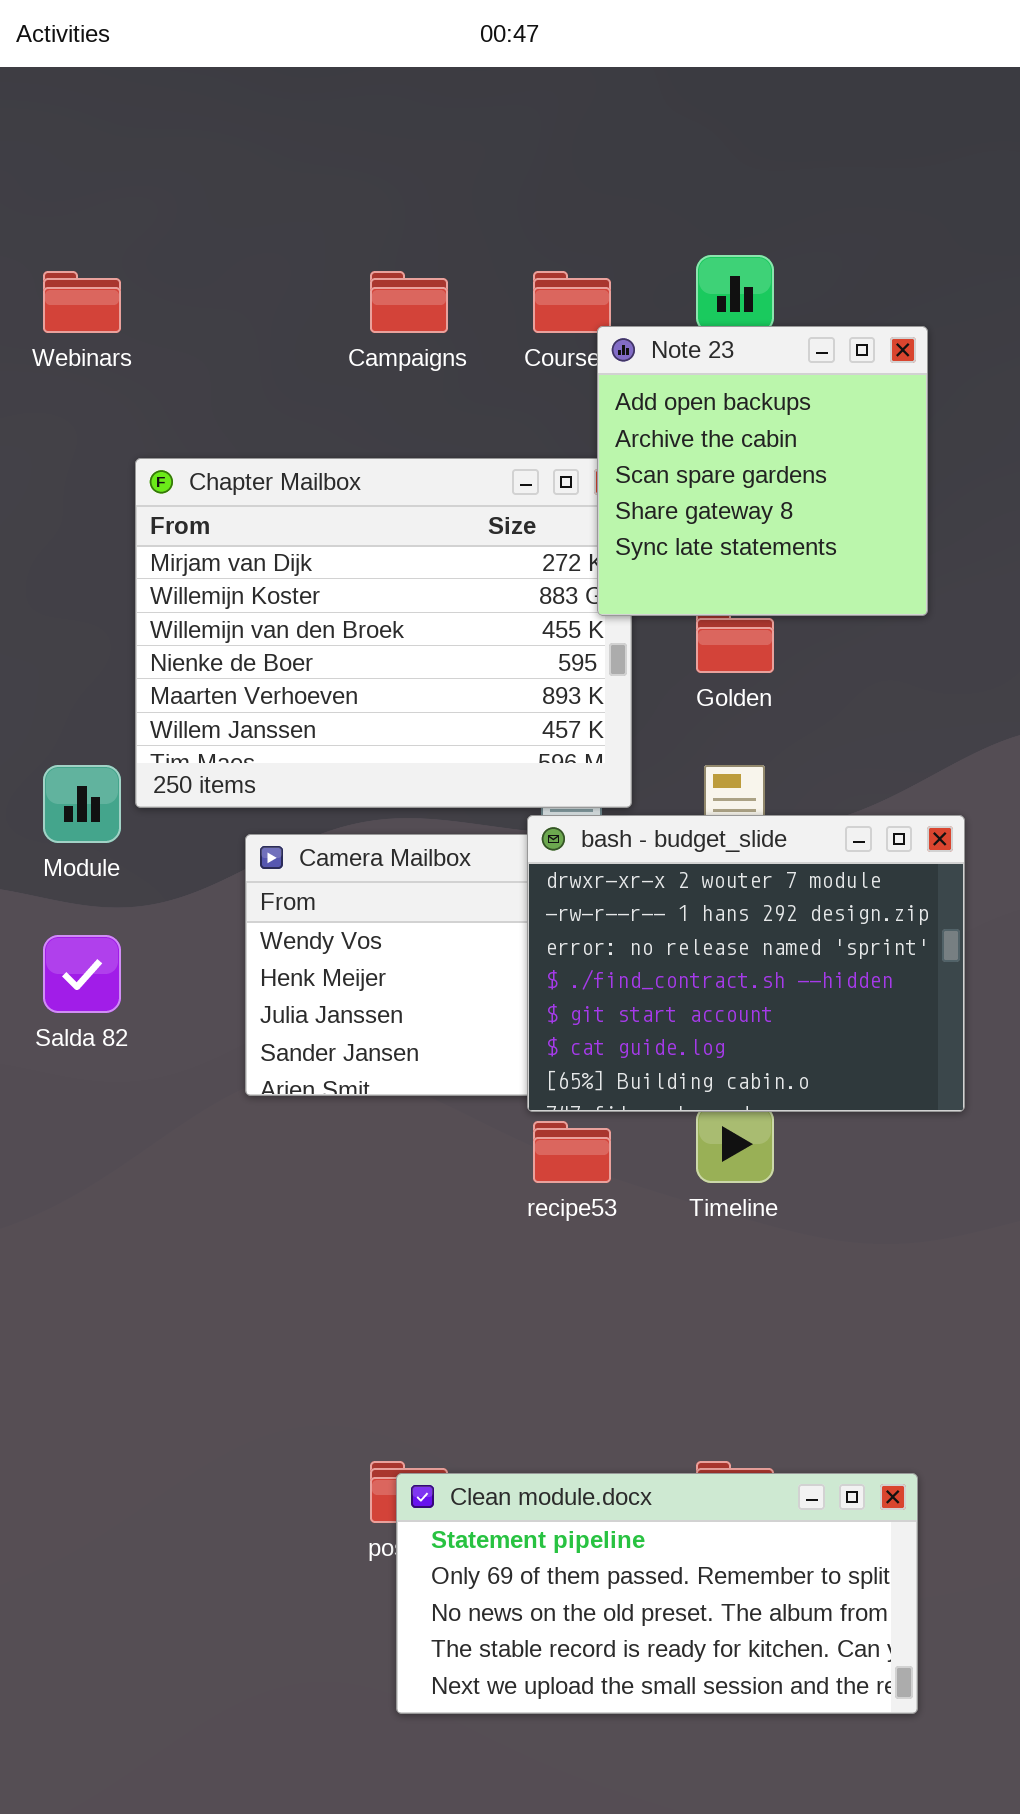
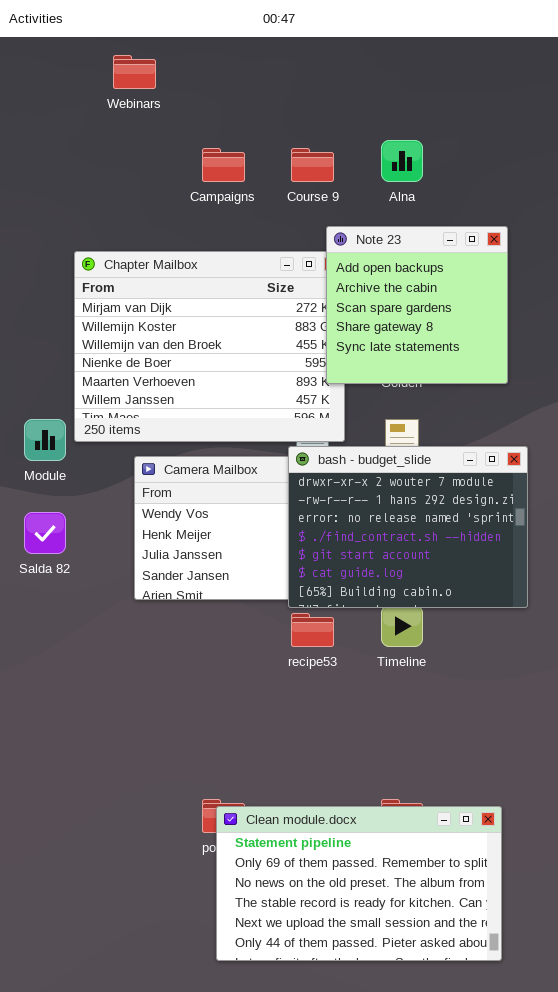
Webinars: [43,271,121,333] -> [113,55,156,89], moved
Note 23: [597,326,928,616] -> [326,226,508,384], moved
Clean module.docx: [396,1473,918,1714] -> [216,806,502,961], resized

